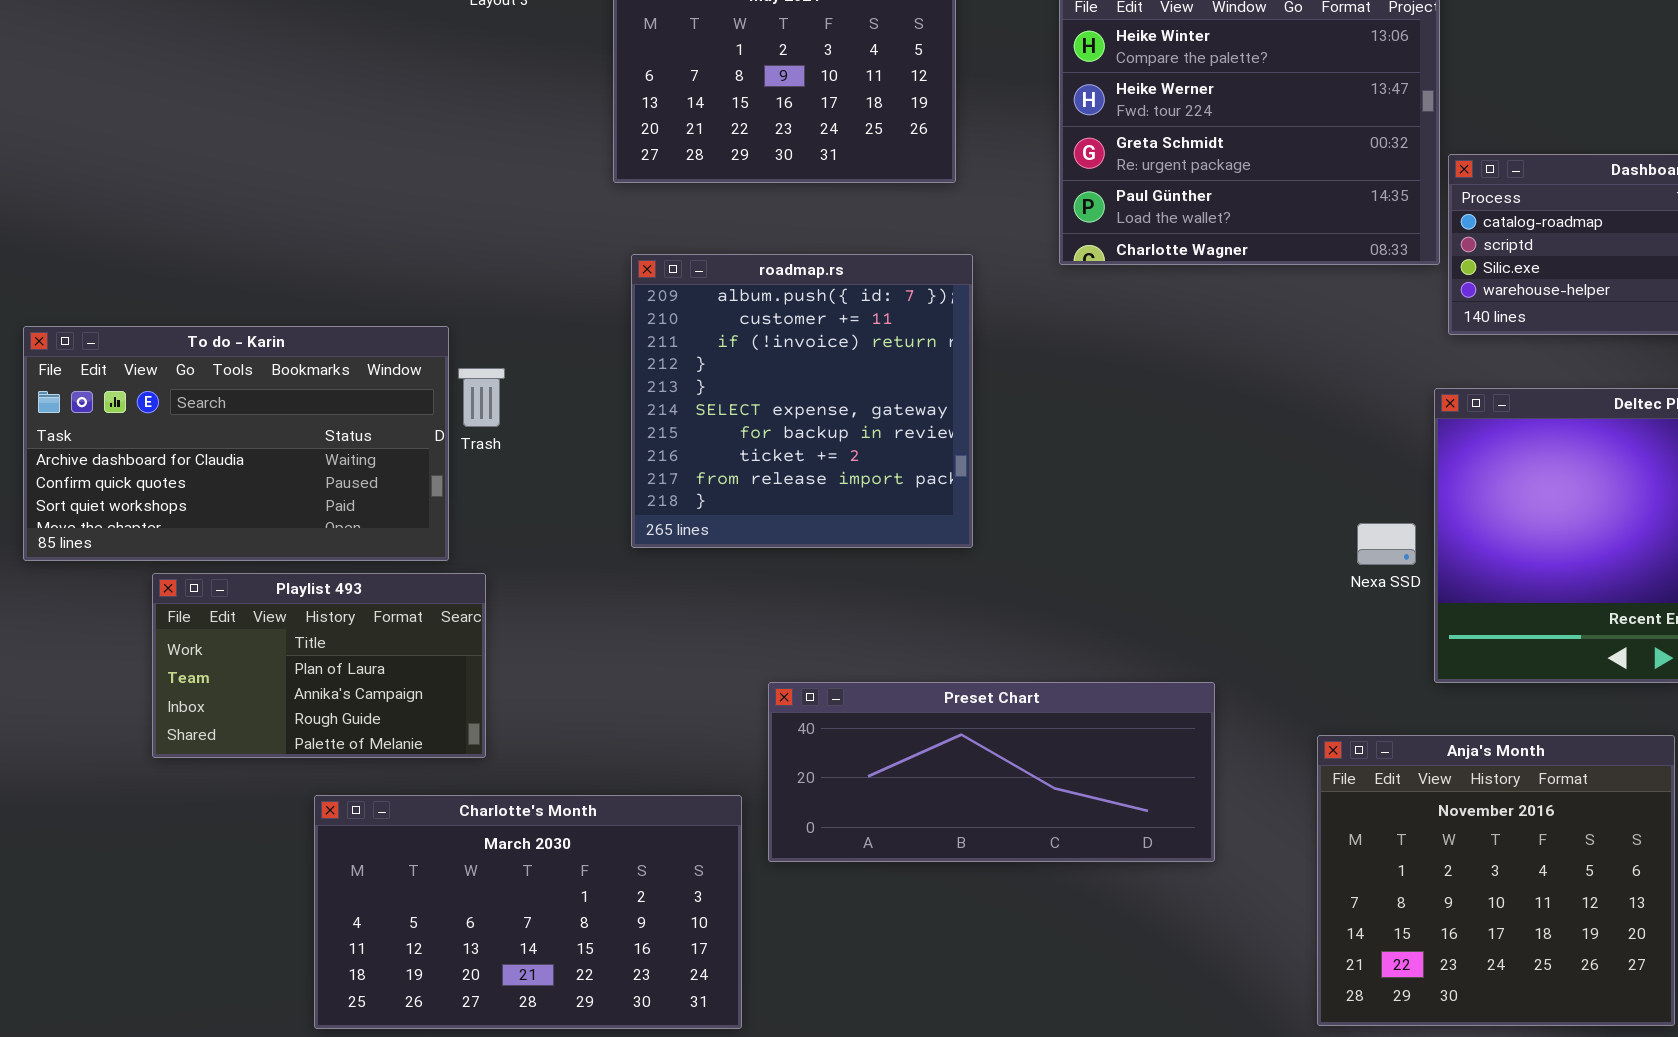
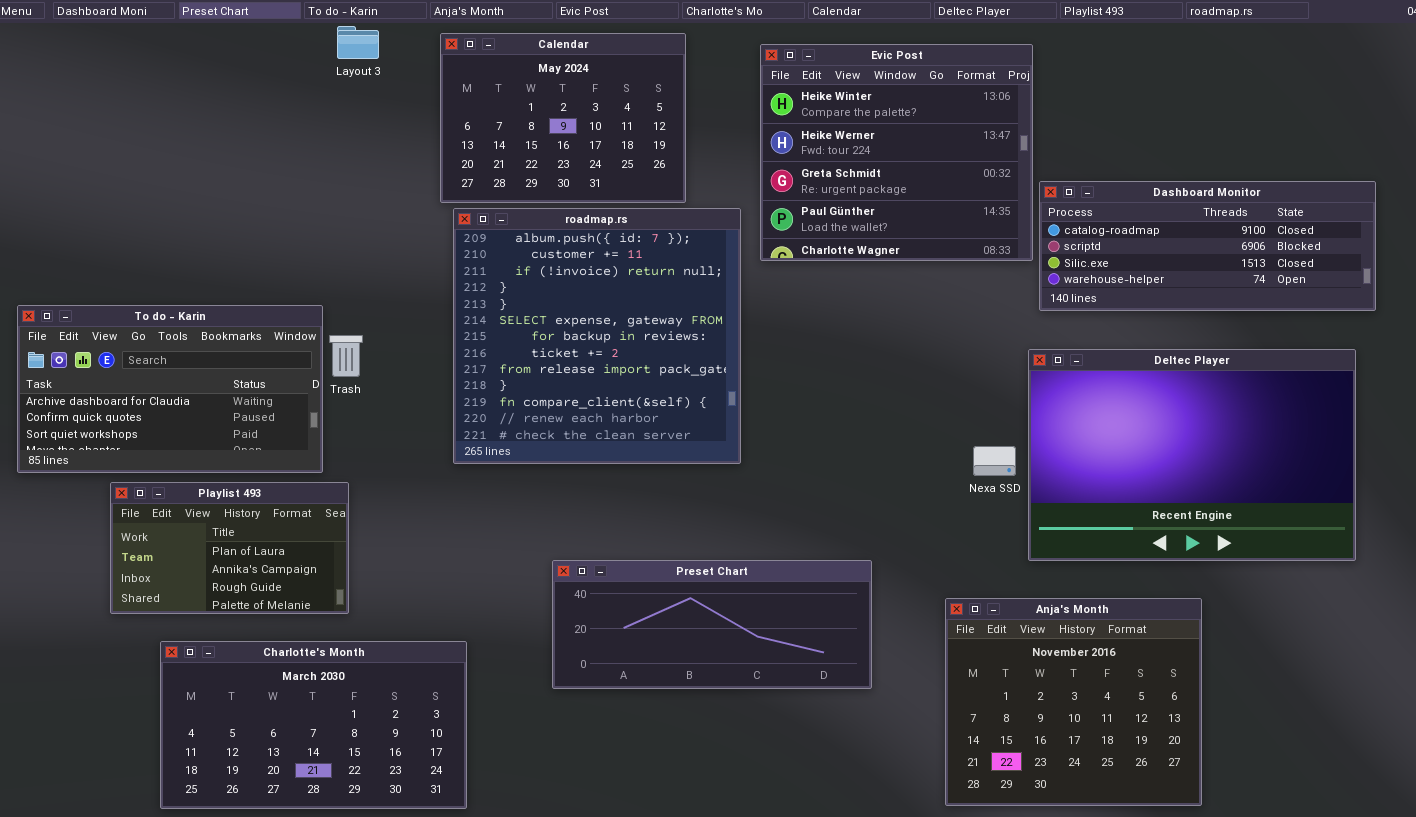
roadmap.rs: [631,254,973,548] -> [453,208,741,464], resized
Charlotte's Month: [314,795,742,1029] -> [160,641,467,809], moved

